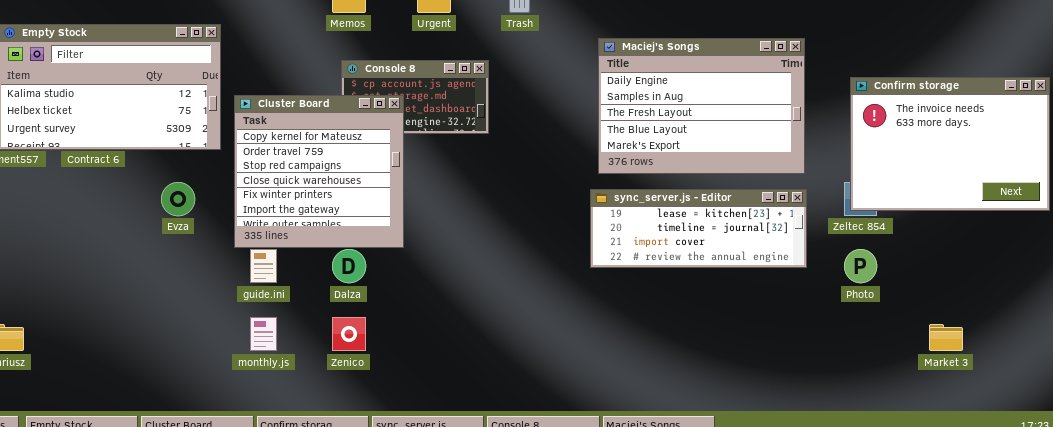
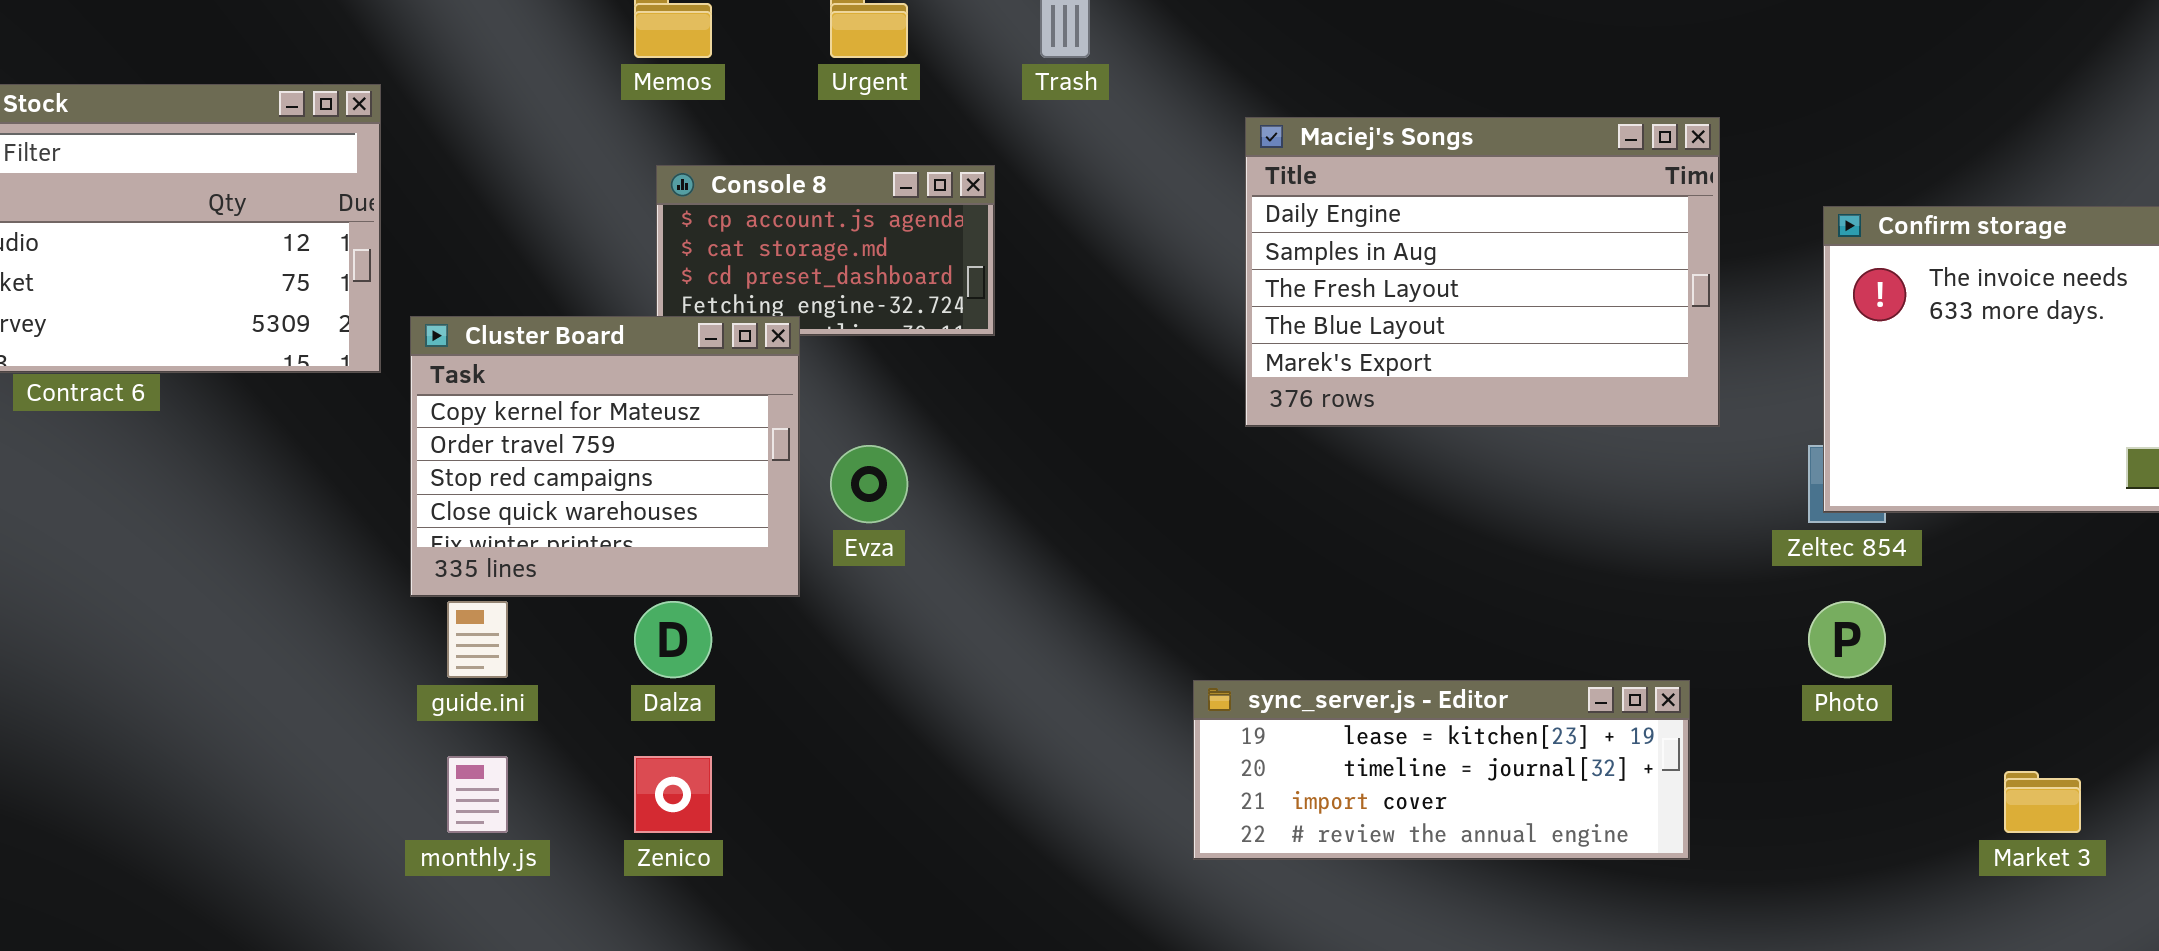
Cluster Board: [234,95,404,248] -> [410,316,800,597], resized
Evza: [161,182,195,216] -> [830,445,908,523], moved
sync_server.js - Editor: [590,189,807,268] -> [1193,680,1690,860], moved

